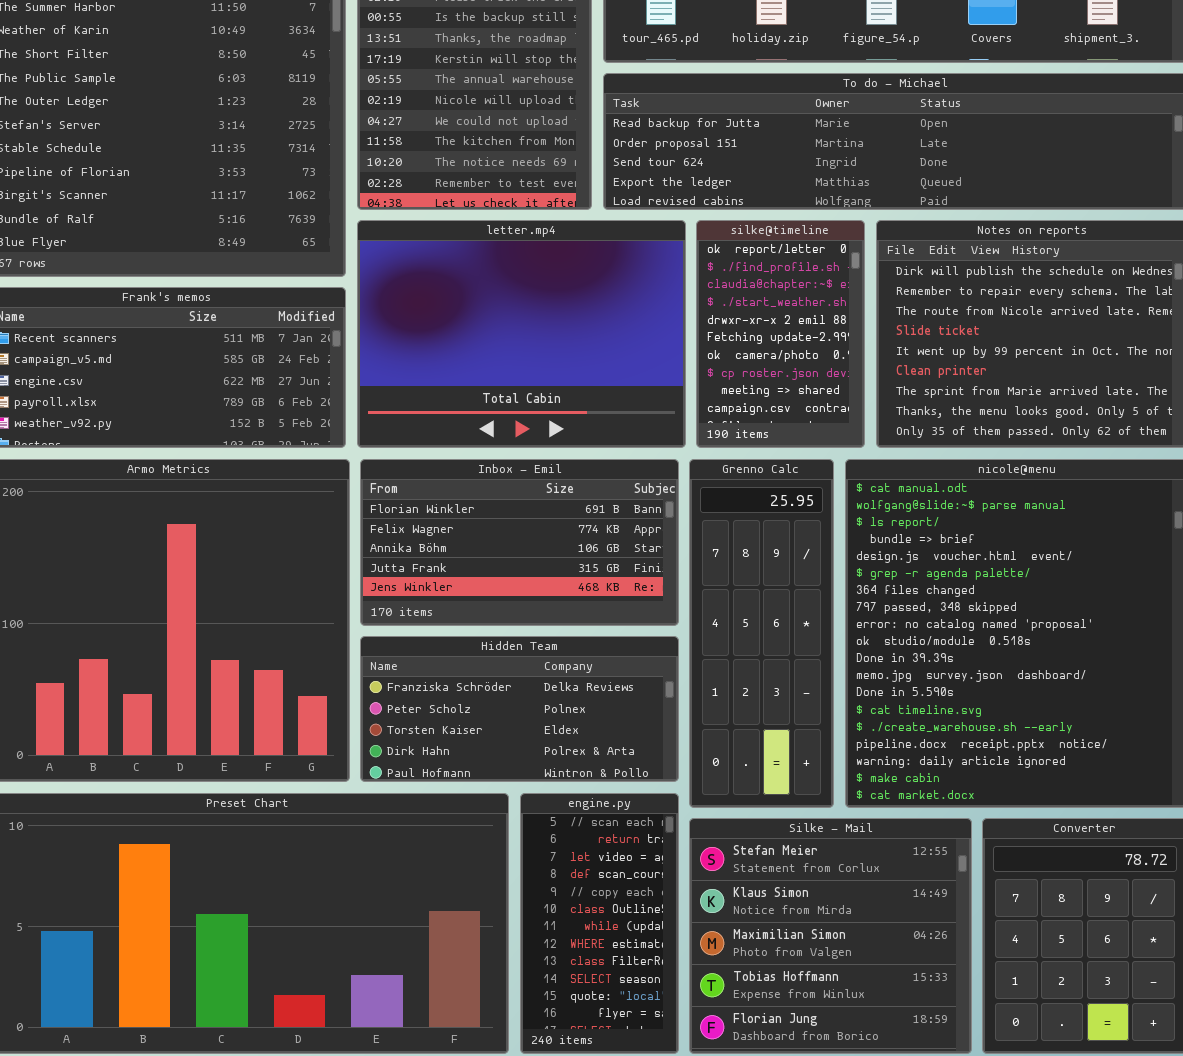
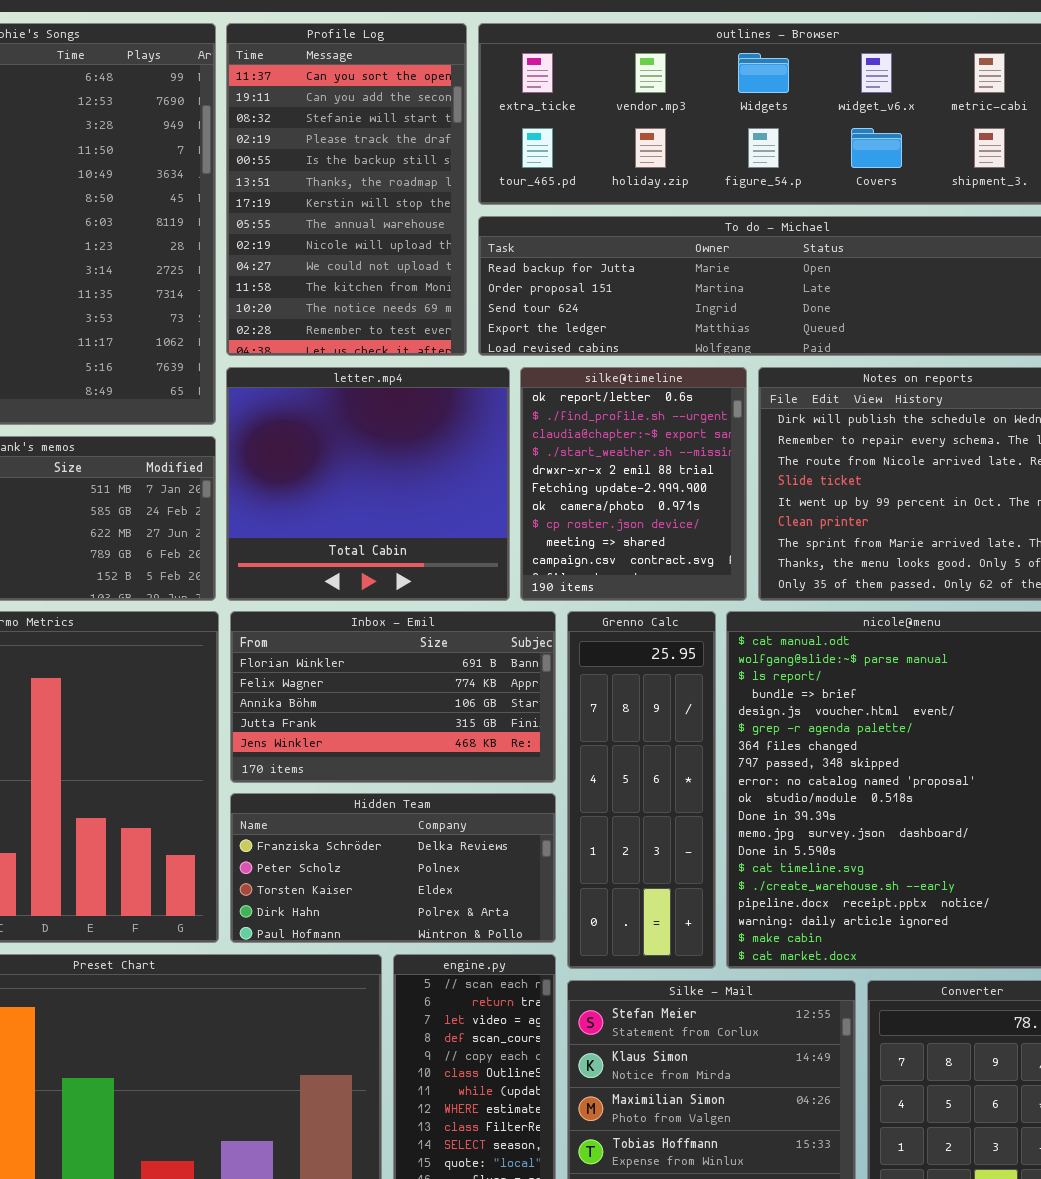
letter.mp4: [357,220,686,448] -> [226,367,510,601], resized
silke@timeline: [696,220,865,448] -> [520,367,747,601], resized

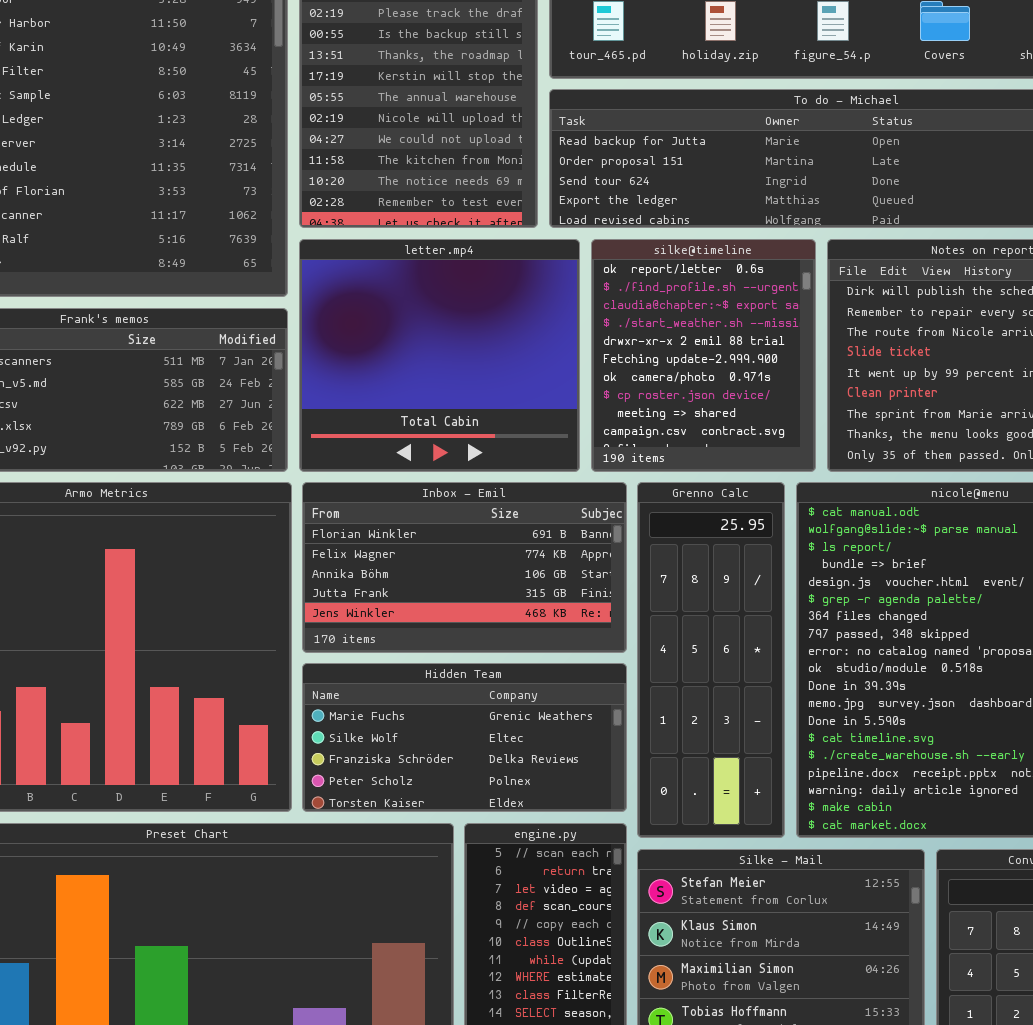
Hidden Team: [230,793,556,943] -> [302,663,627,812], scrolled up 2 rows

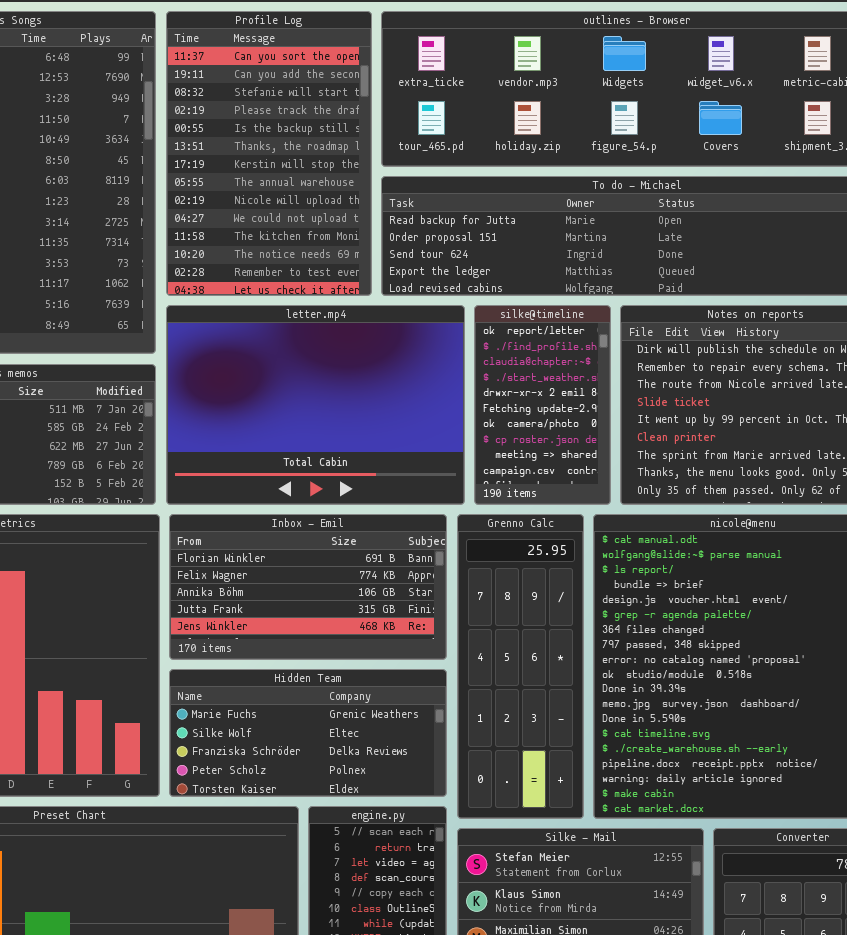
letter.mp4: [299,239,580,472] -> [166,305,465,505], resized
silke@timeline: [591,239,816,472] -> [474,305,611,505], resized

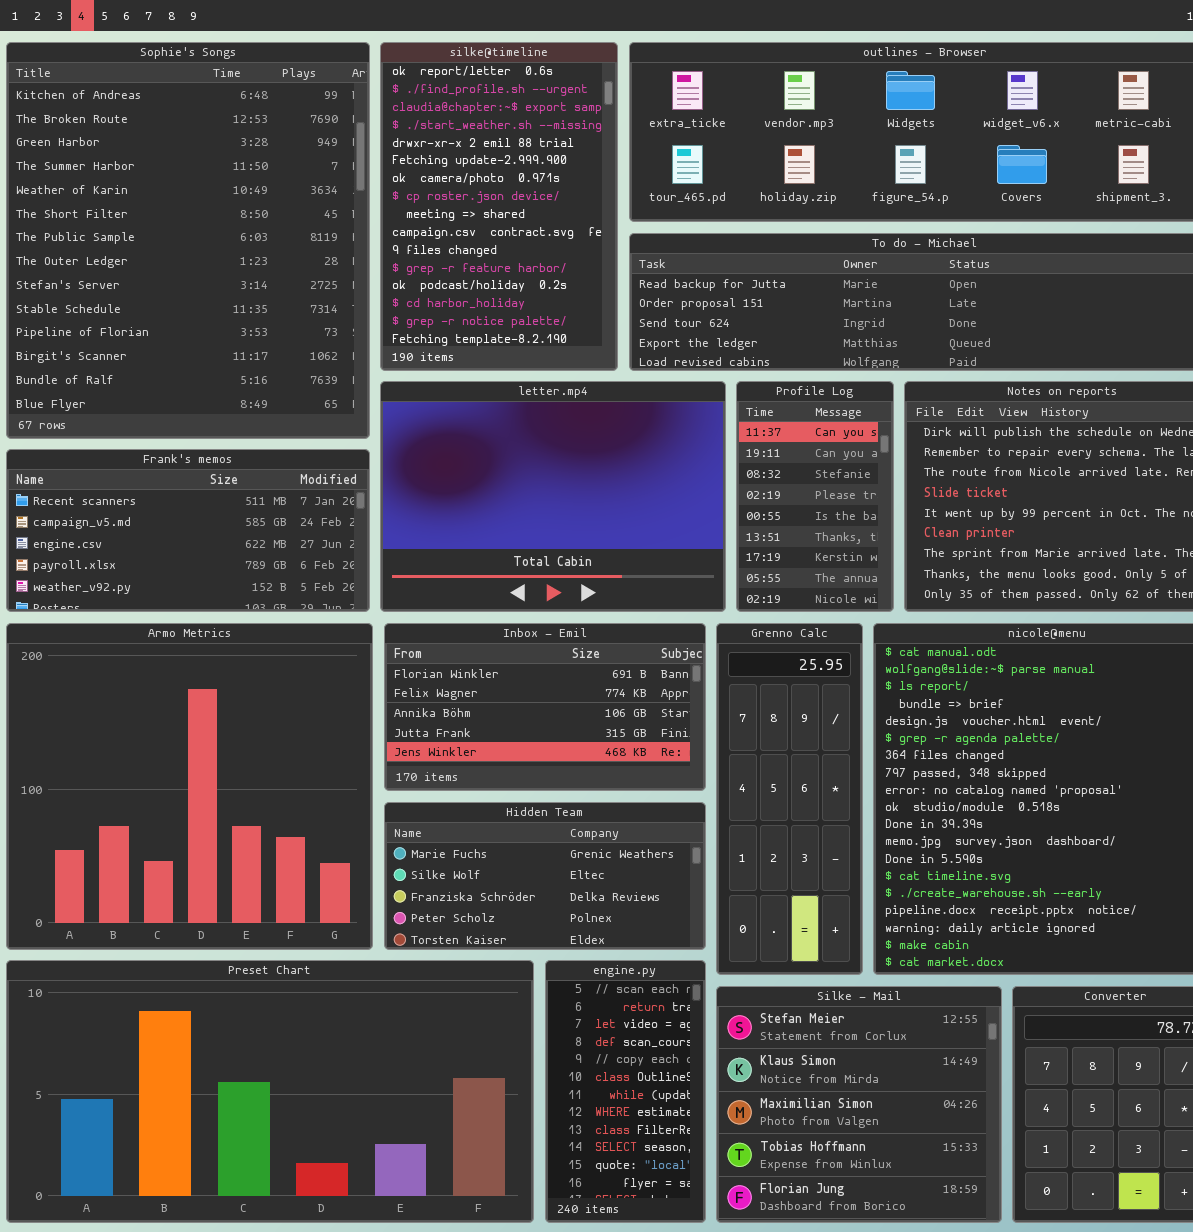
Profile Log: [166,11,372,296] -> [736,381,894,612], moved, resized
silke@timeline: [474,305,611,505] -> [380,42,618,371], moved, resized

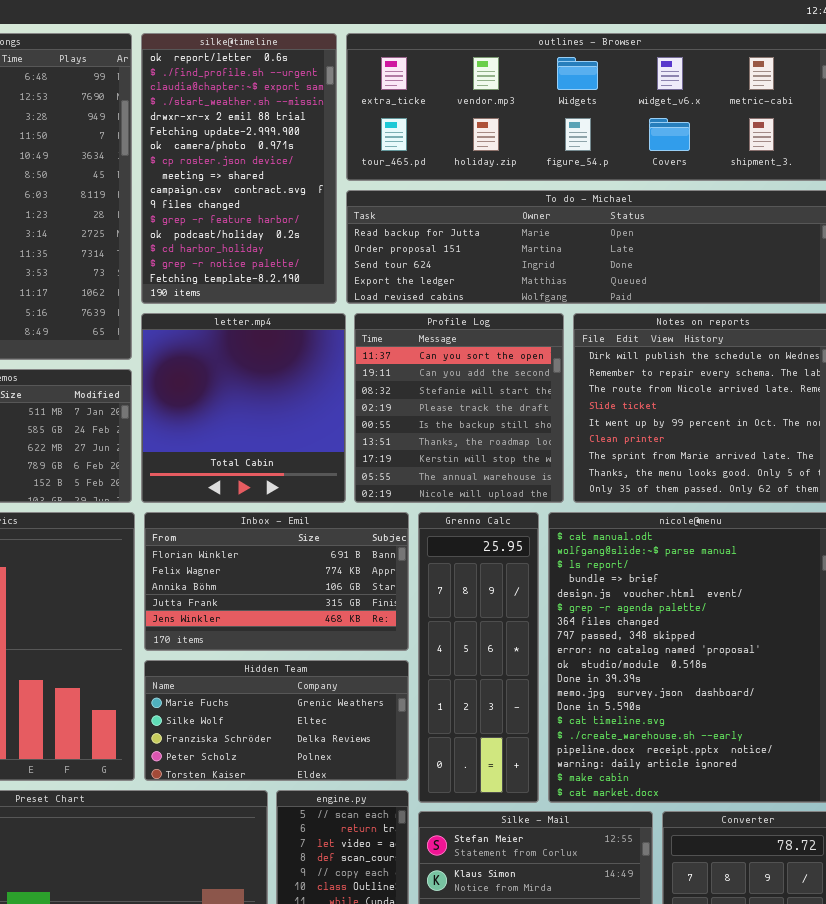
letter.mp4: [380,381,726,612] -> [141,313,346,503], resized
Profile Log: [736,381,894,612] -> [354,313,564,503], resized

